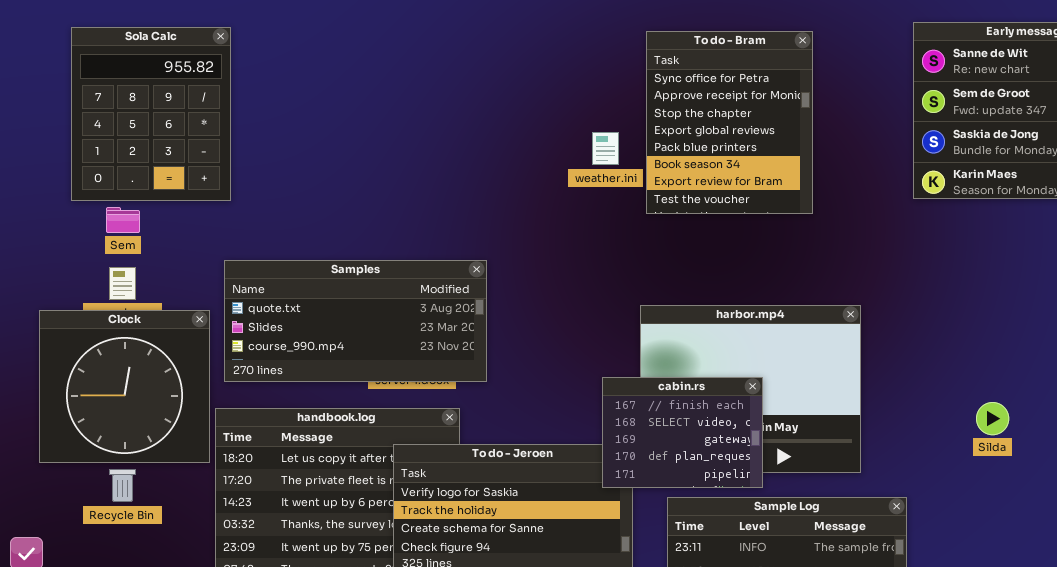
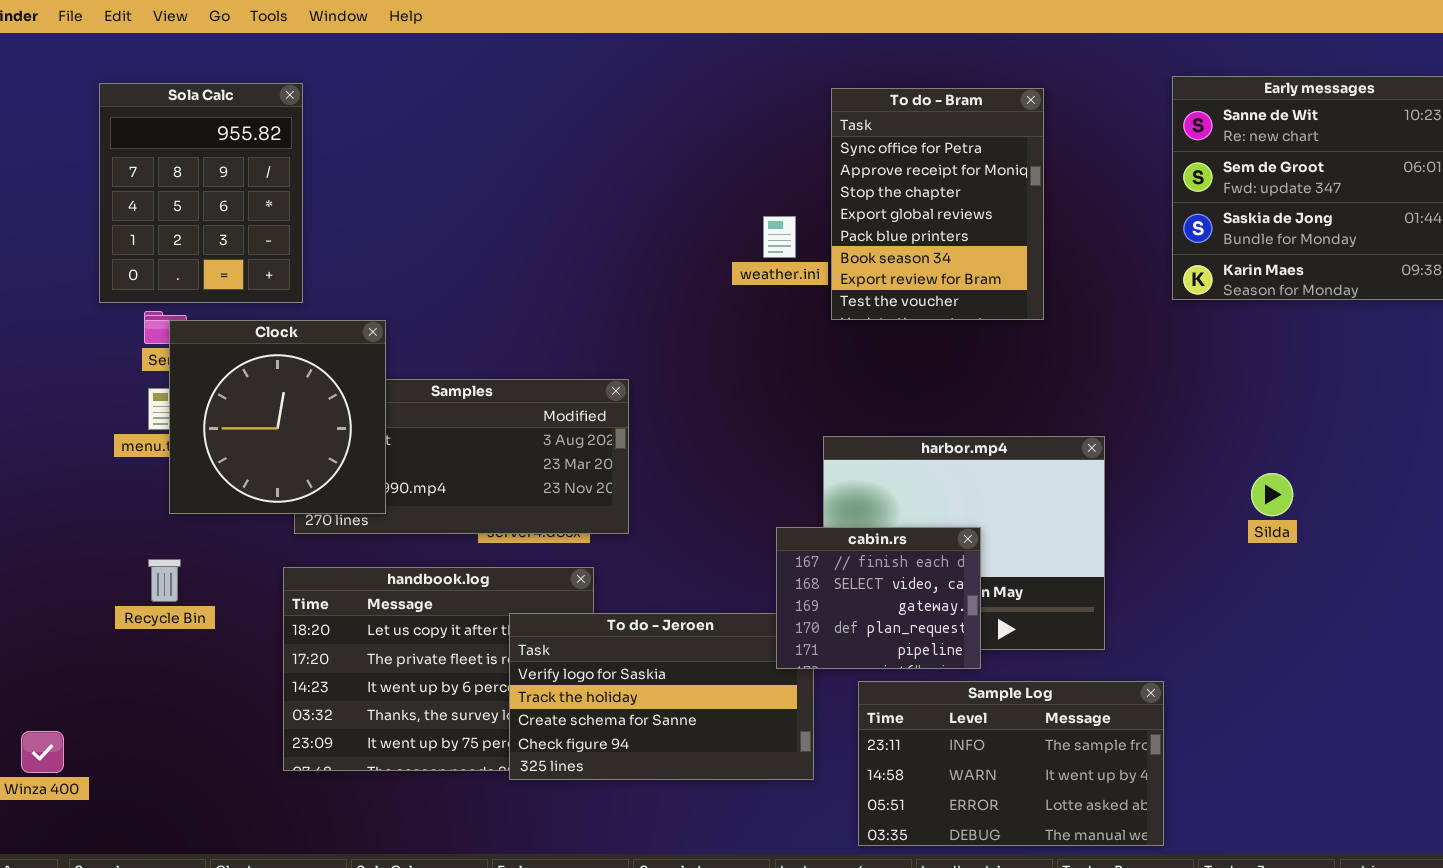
Clock: [39,310,210,463] -> [169,320,386,514], moved
Silda: [976,402,1009,435] -> [1251,473,1293,516], moved
Recycle Bin: [109,469,136,502] -> [148,559,181,602], moved

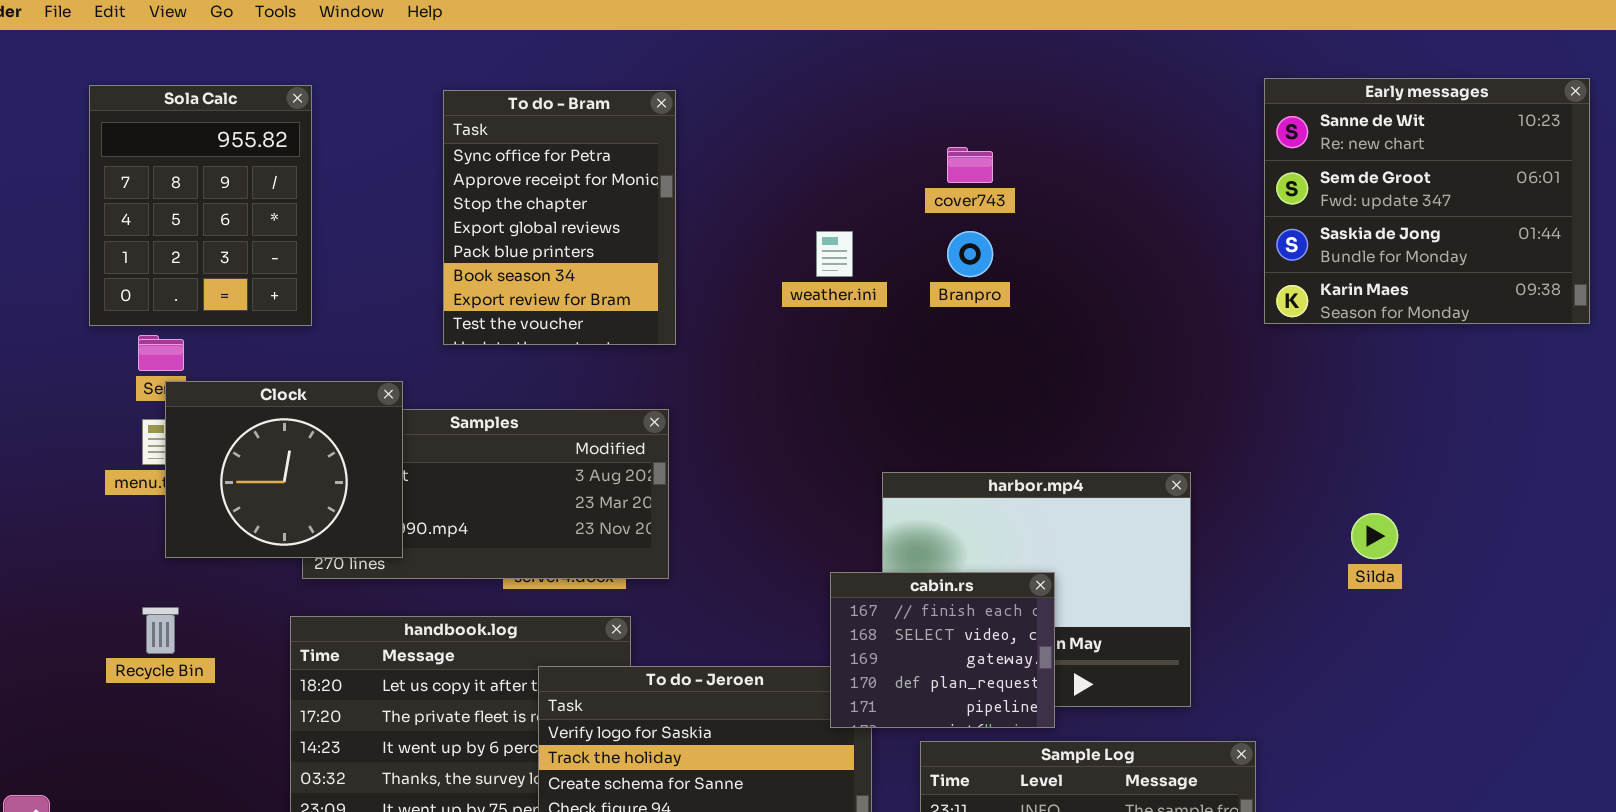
To do - Bram: [831,88,1044,320] -> [443,90,676,345], moved
Clock: [169,320,386,514] -> [165,381,403,558], resized

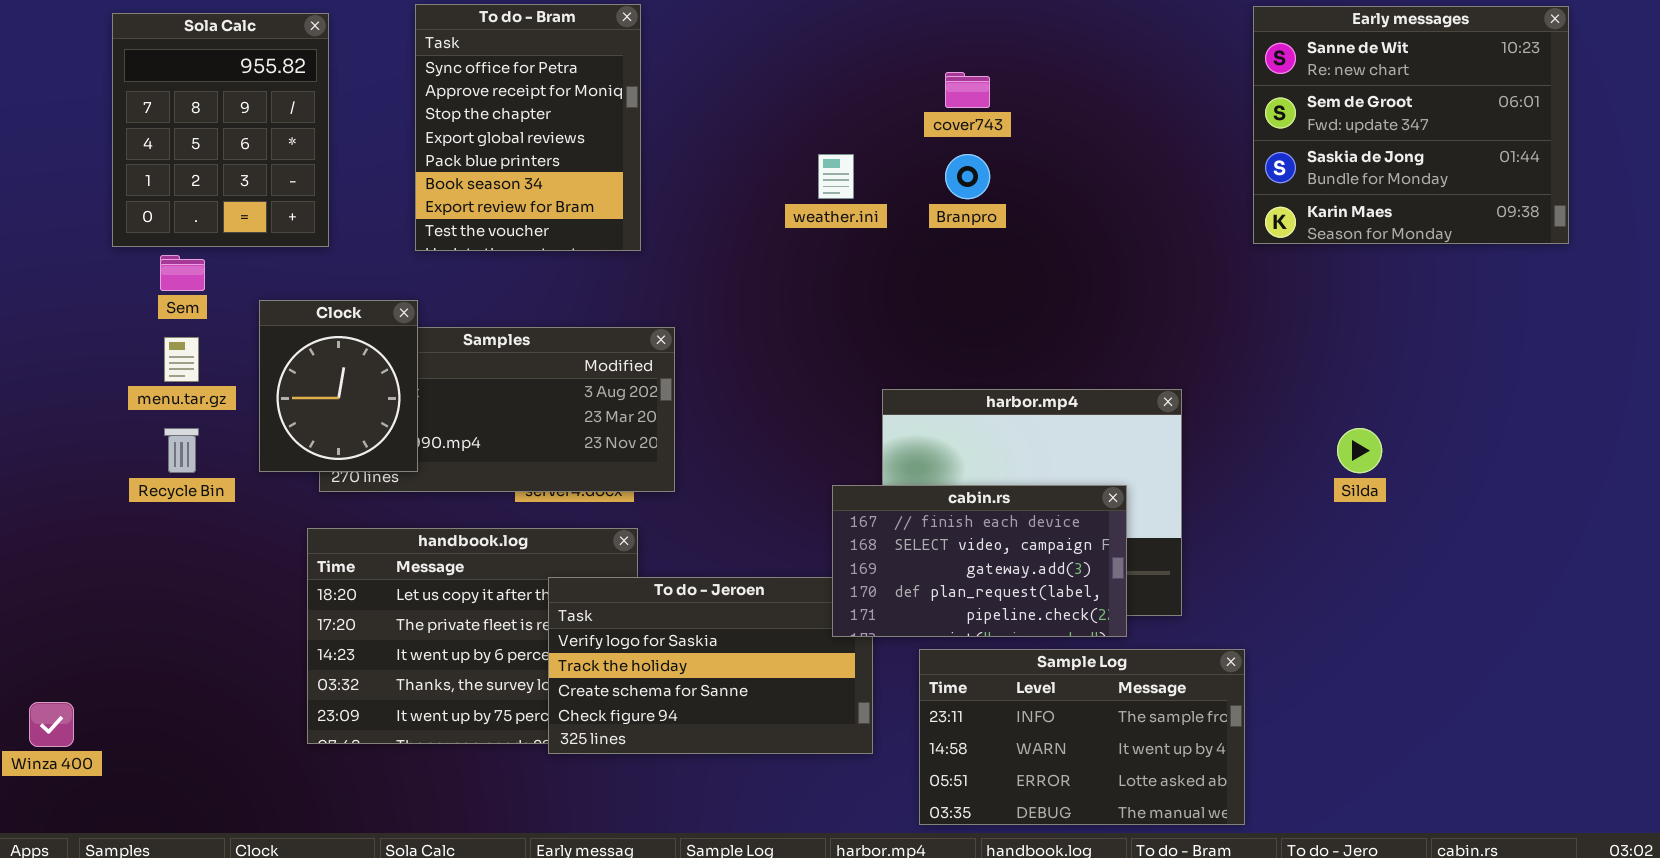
To do - Bram: [443,90,676,345] -> [415,4,641,251], moved
Clock: [165,381,403,558] -> [259,300,418,472], resized
cabin.rs: [830,572,1055,728] -> [832,485,1127,637], resized
Recycle Bin: [142,607,179,654] -> [164,428,199,473], moved

